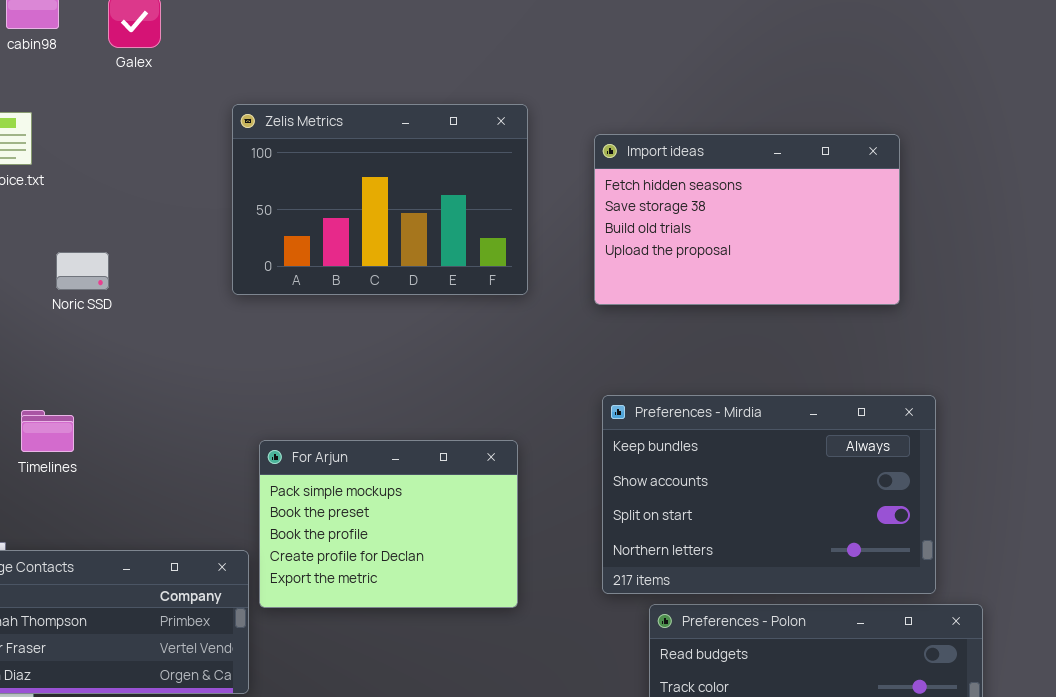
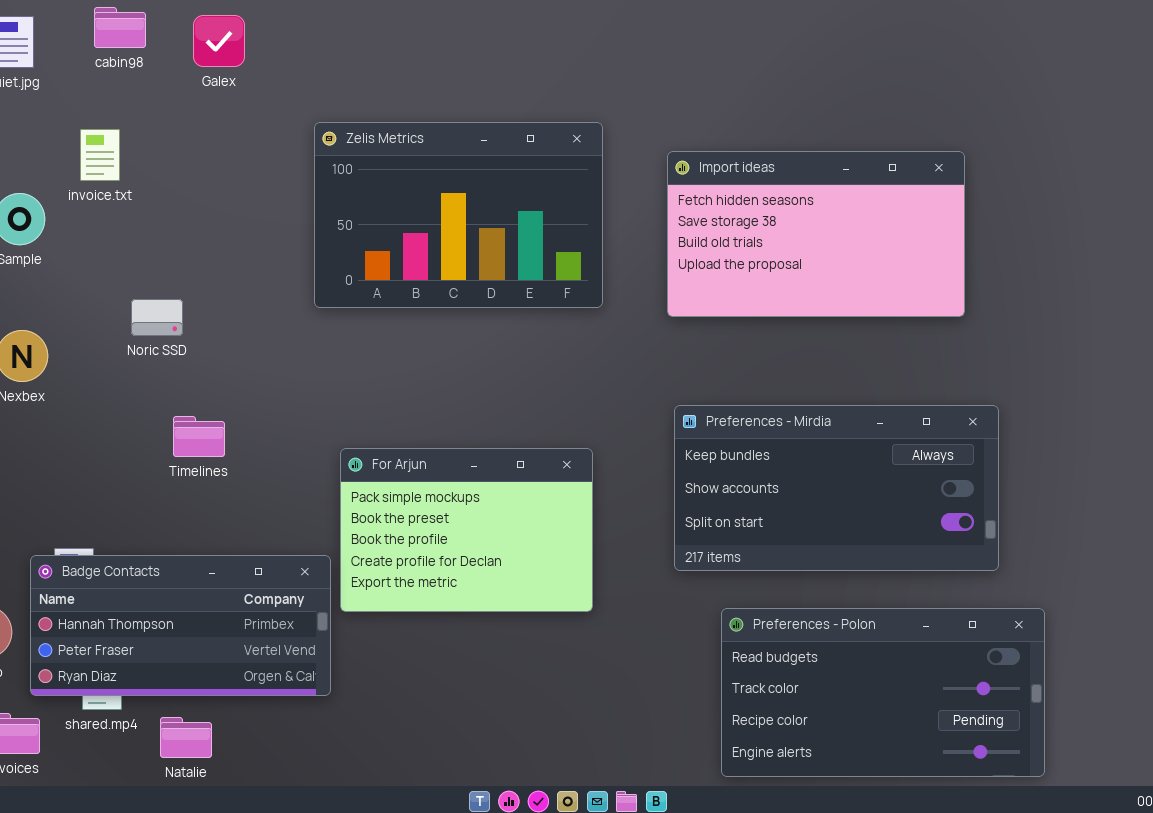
Noric SSD: [56,252,109,290] -> [131,299,183,336], moved
Preferences - Mirdia: [602,395,936,594] -> [674,405,999,571], resized
Timelines: [21,410,74,452] -> [173,416,225,457], moved

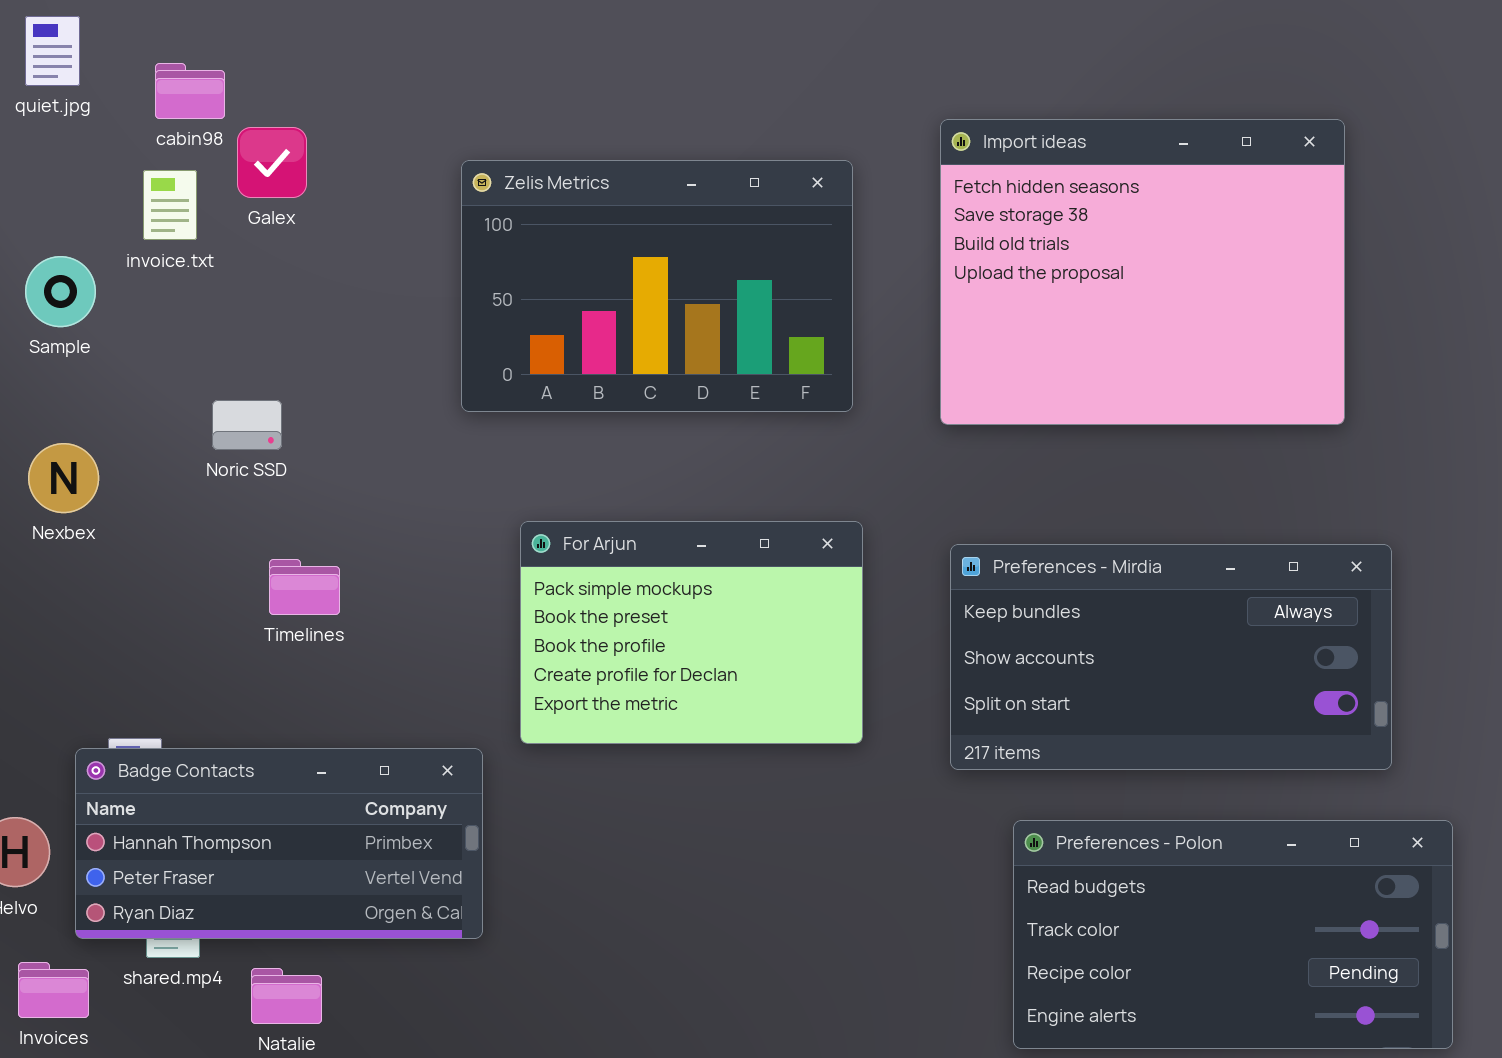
cabin98: [94,7,146,48] -> [155,63,225,119], moved
Galex: [193,15,245,67] -> [237,127,307,198], moved
Import ideas: [667,151,965,317] -> [940,119,1345,425], resized
For Arjun: [340,448,593,612] -> [520,521,863,744], moved

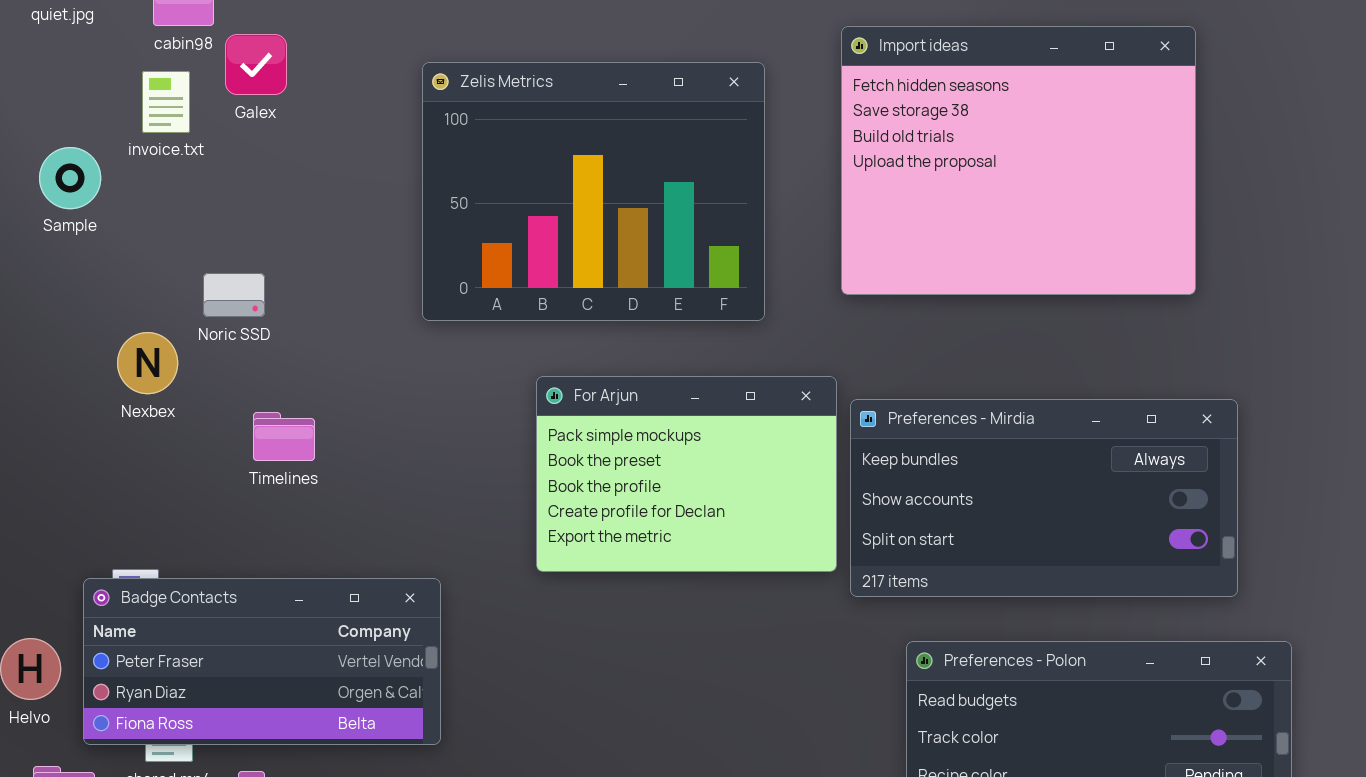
Zelis Metrics: [461,160,853,412] -> [422,62,765,321], resized
Nexbex: [28,443,99,513] -> [117,332,178,394], moved
For Arjun: [520,521,863,744] -> [536,376,837,572], moved
Badge Contacts: [75,748,483,939] -> [83,578,441,745], scrolled down 1 row

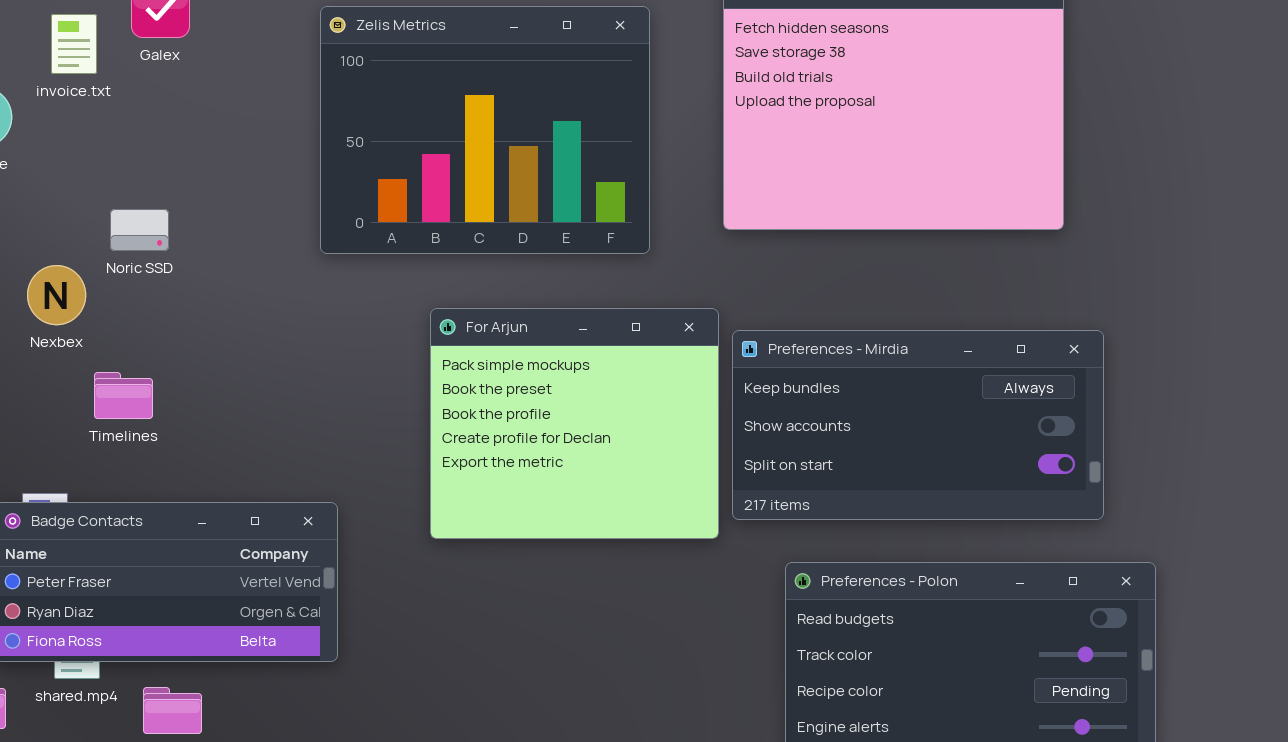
For Arjun: [536,376,837,572] -> [430,308,719,539], resized
Timelines: [253,412,315,461] -> [94,372,153,419], moved

